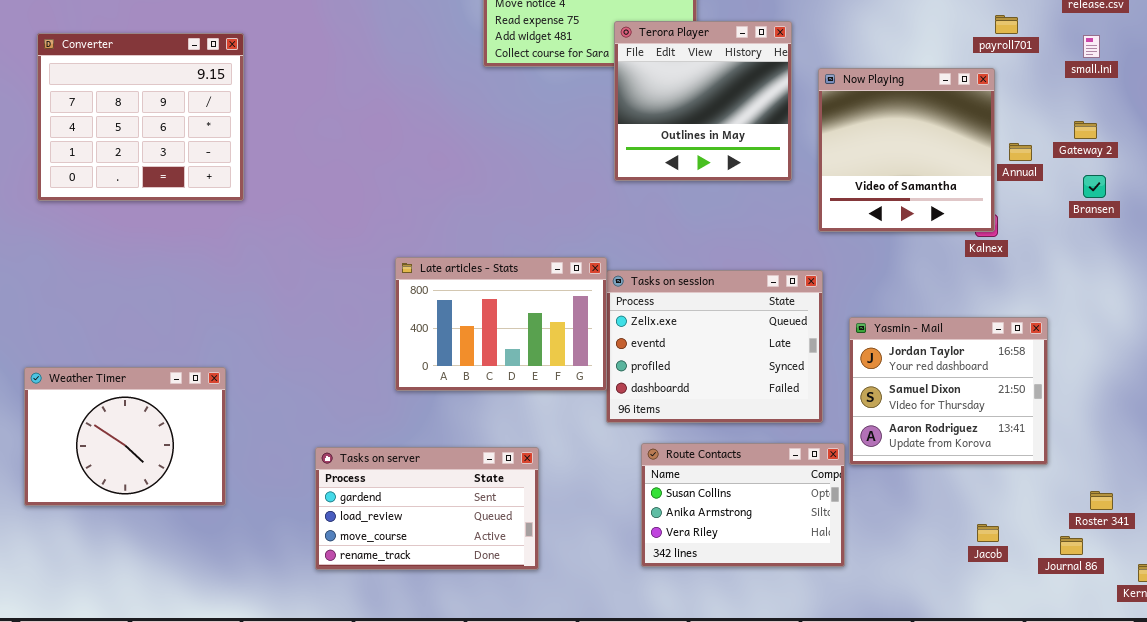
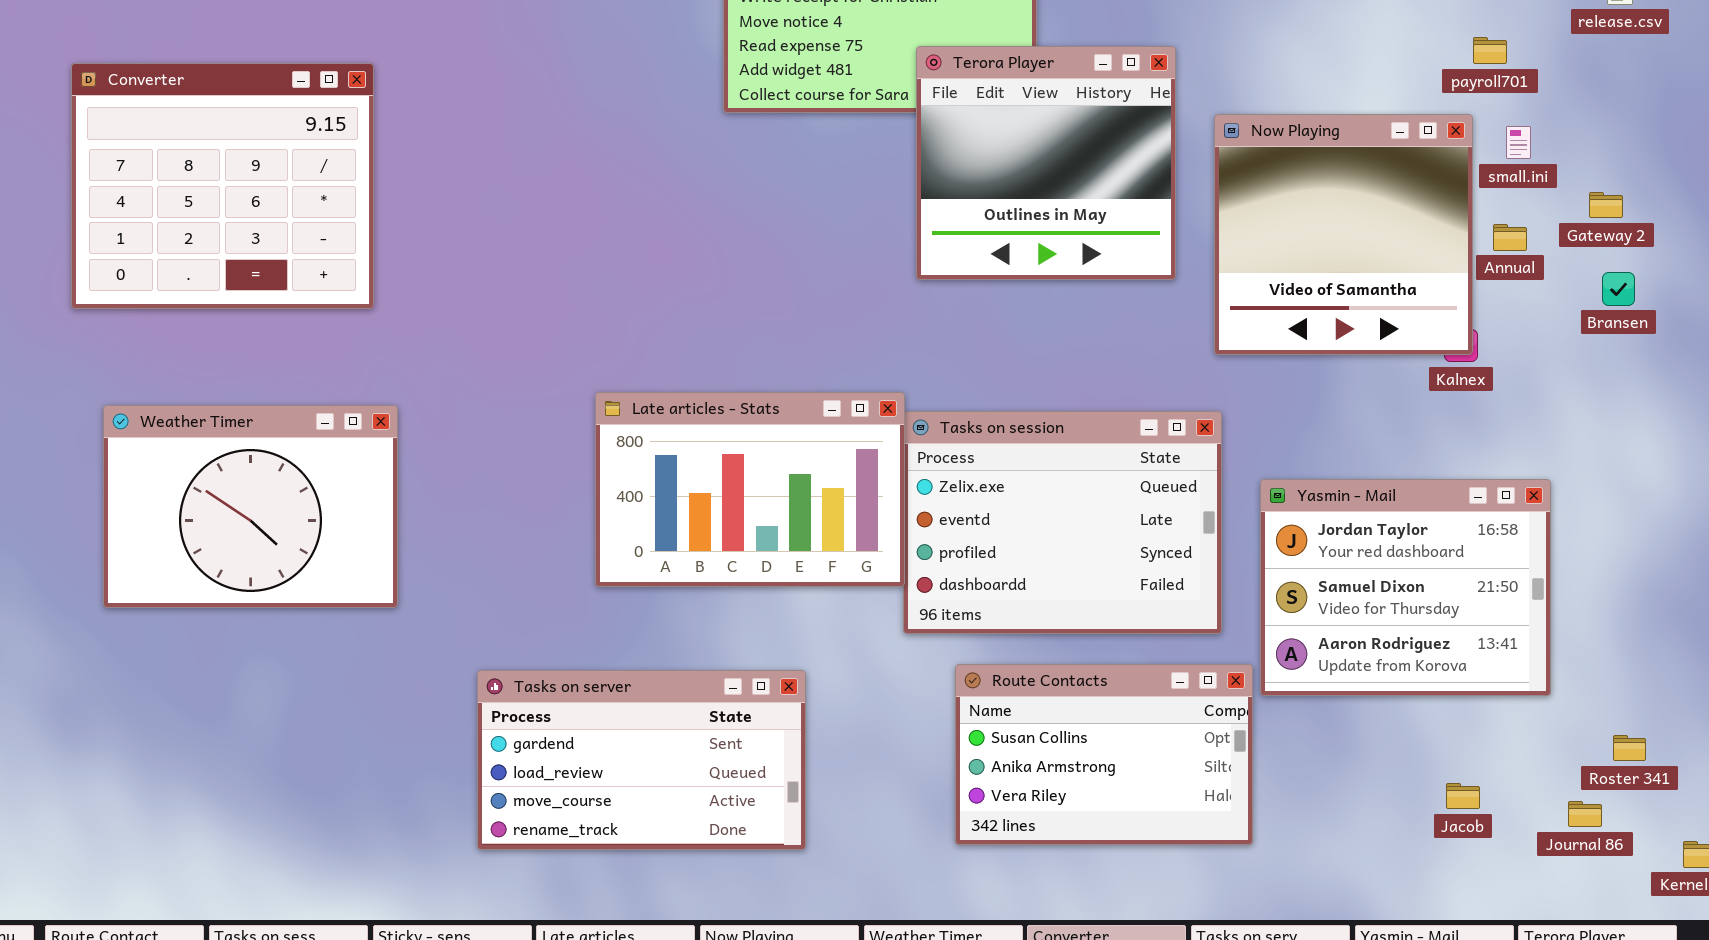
small.ini: [1083,35,1100,58] -> [1506,126,1531,159], moved
Weather Timer: [24,367,226,506] -> [103,405,398,608], moved

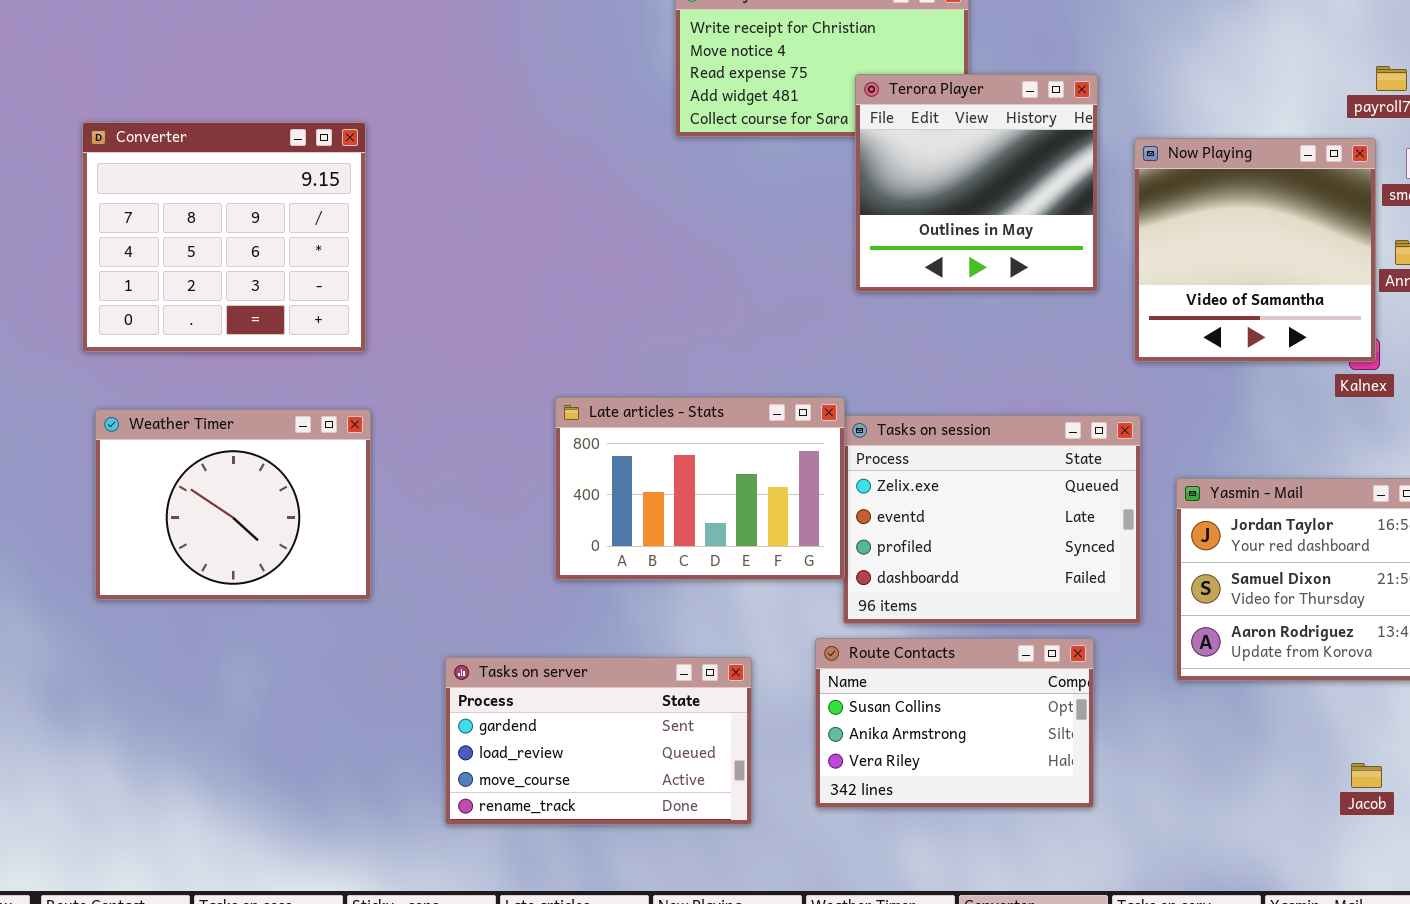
Converter: [71,63,374,309] -> [82,122,366,352], moved
Route Contacts: [955,664,1253,845] -> [815,638,1094,808], moved

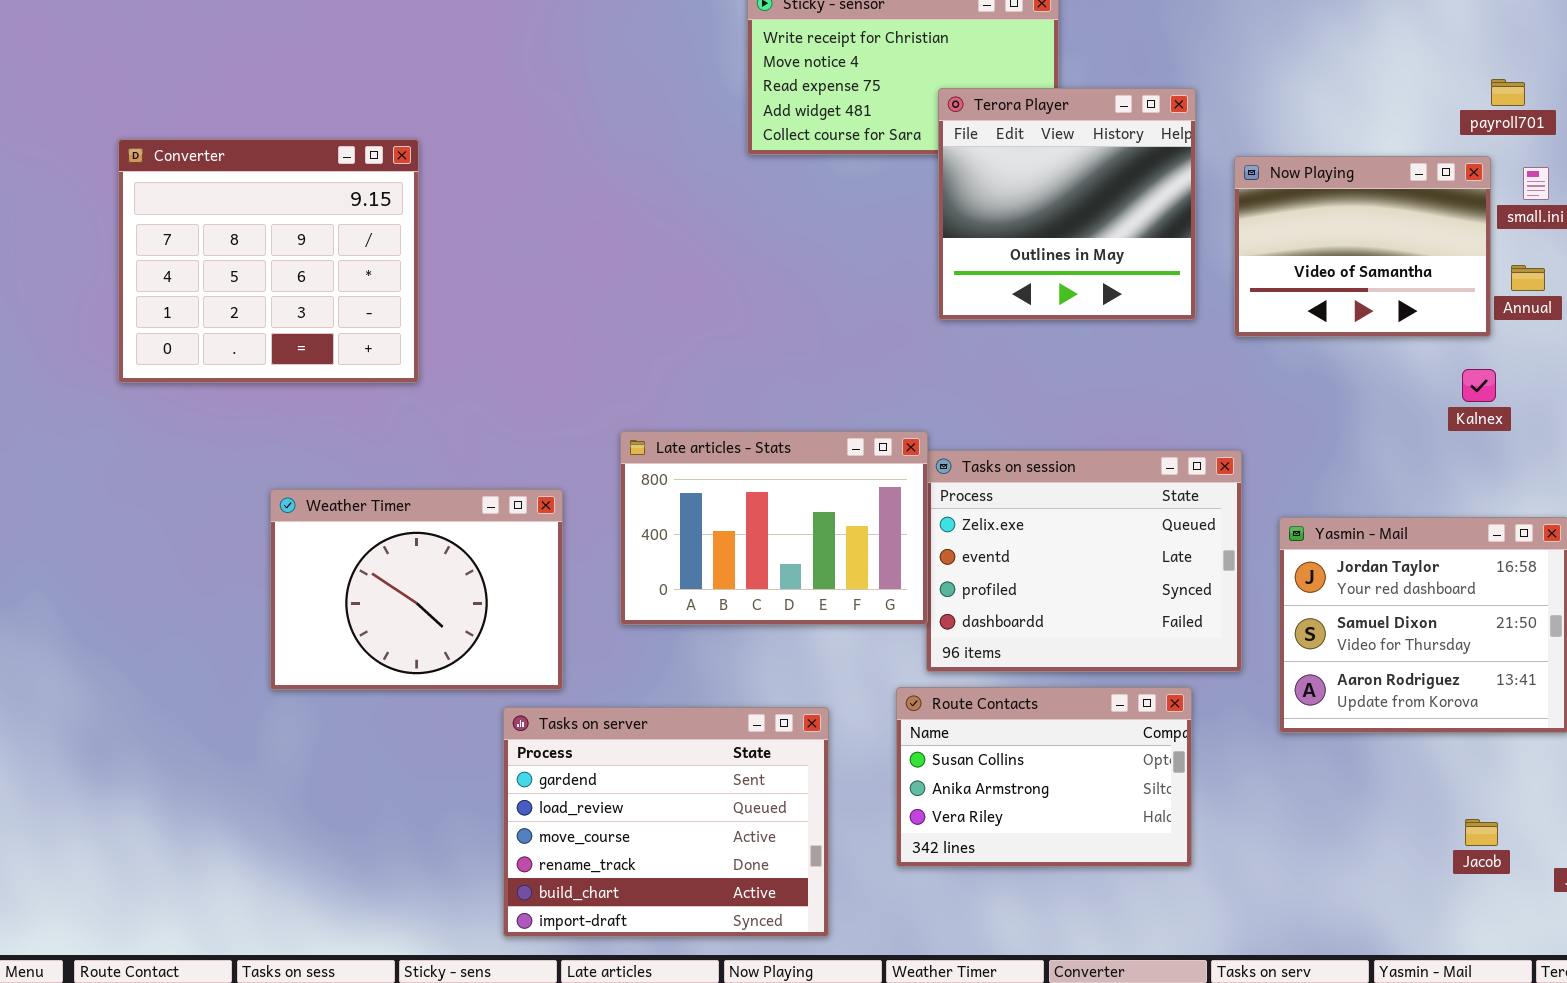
Now Playing: [1134,138,1376,362] -> [1234,156,1491,337], resized
Weather Timer: [95,409,371,600] -> [270,489,563,690], moved
Tasks on server: [445,657,752,825] -> [503,707,829,937], resized

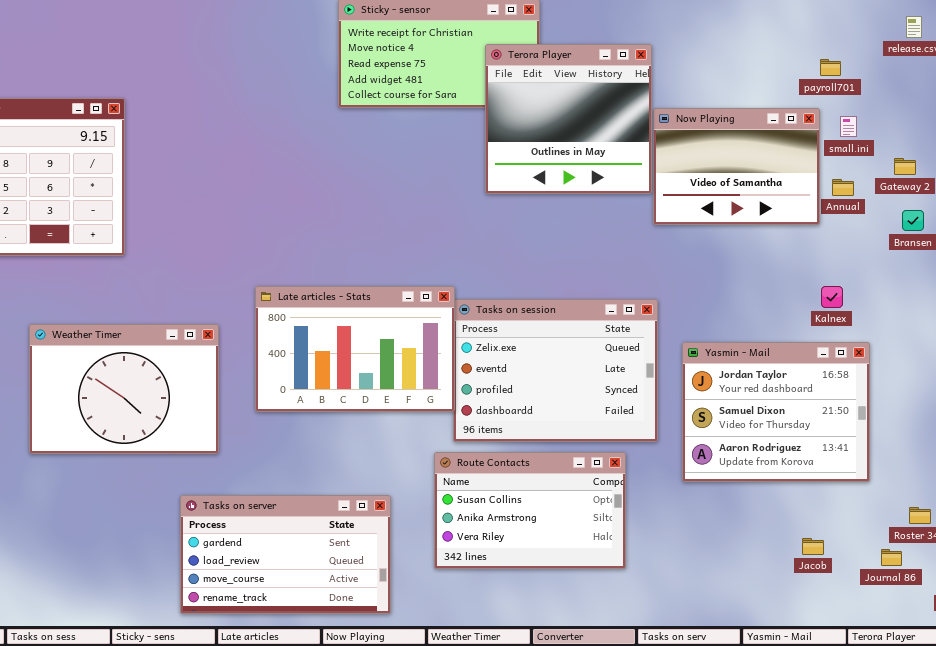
Terora Player: [938,88,1196,320] -> [485,44,652,194], moved
Kalnex: [1462,369,1496,402] -> [821,286,843,308], moved
Tasks on server: [503,707,829,937] -> [180,495,391,614], resized

